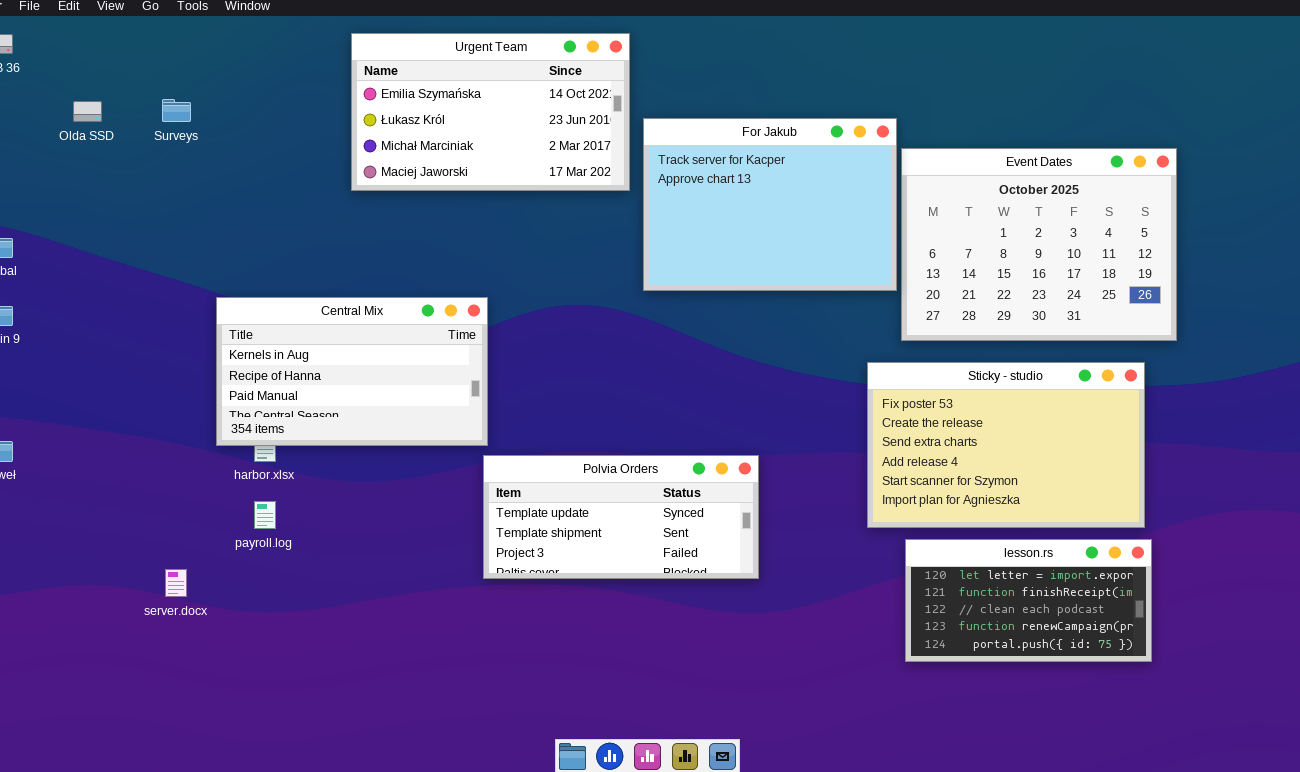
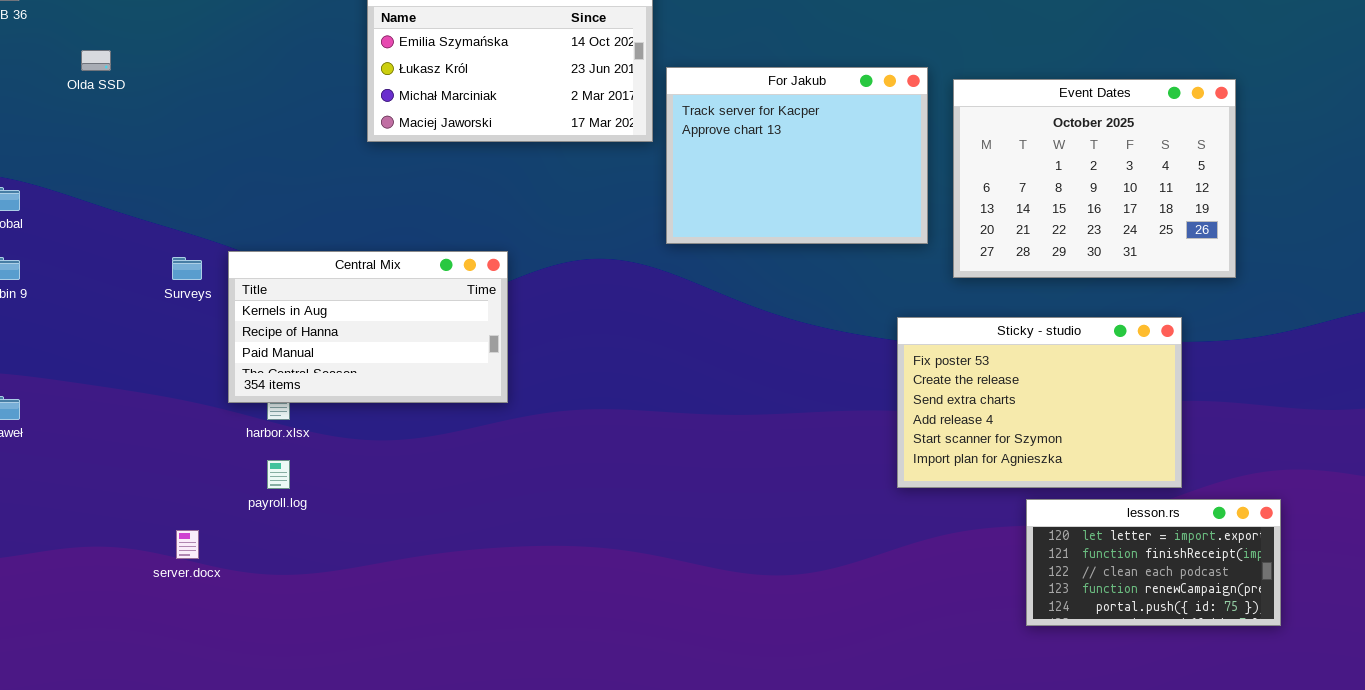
Surveys: [162,99,191,122] -> [172,257,202,280], moved
Event Dates: [901,148,1177,341] -> [953,79,1236,278], moved
Polvia Orders: [483,455,759,579] -> none, closed
lesson.rs: [905,539,1152,662] -> [1026,499,1281,626], moved

